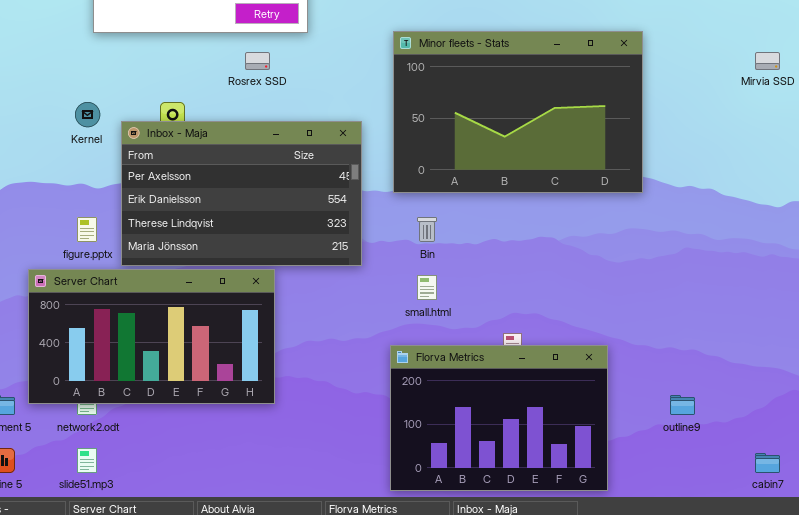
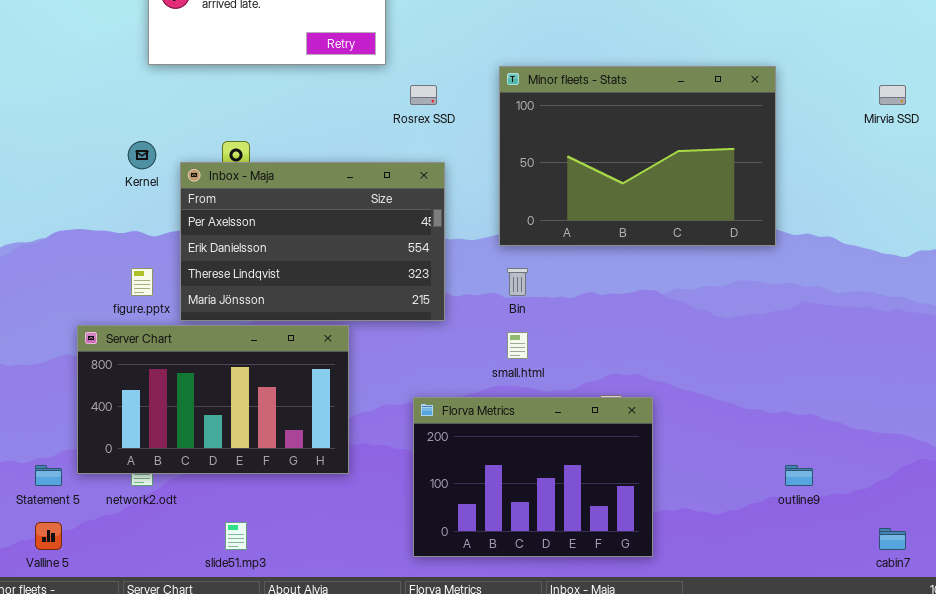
Minor fleets - Stats: [393,31,643,193] -> [499,66,776,246], moved
Rosrex SSD: [245,52,270,70] -> [410,85,437,105], moved
Florva Metrics: [390,345,608,491] -> [413,397,653,557], moved
slide51.mp3: [77,448,97,473] -> [225,522,247,550], moved

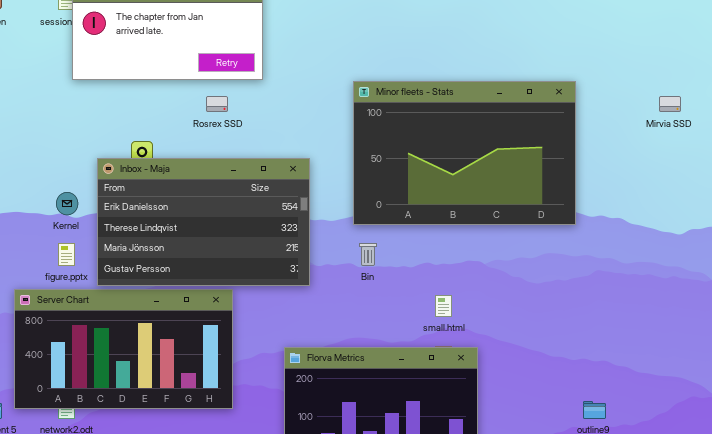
Rosrex SSD: [410,85,437,105] -> [206,96,228,112], moved
Kernel: [128,141,156,169] -> [56,192,78,215], moved
Inbox - Maja: [180,162,445,321] -> [97,158,310,286], scrolled down 1 row
small.html: [507,332,528,359] -> [435,295,452,317], moved

